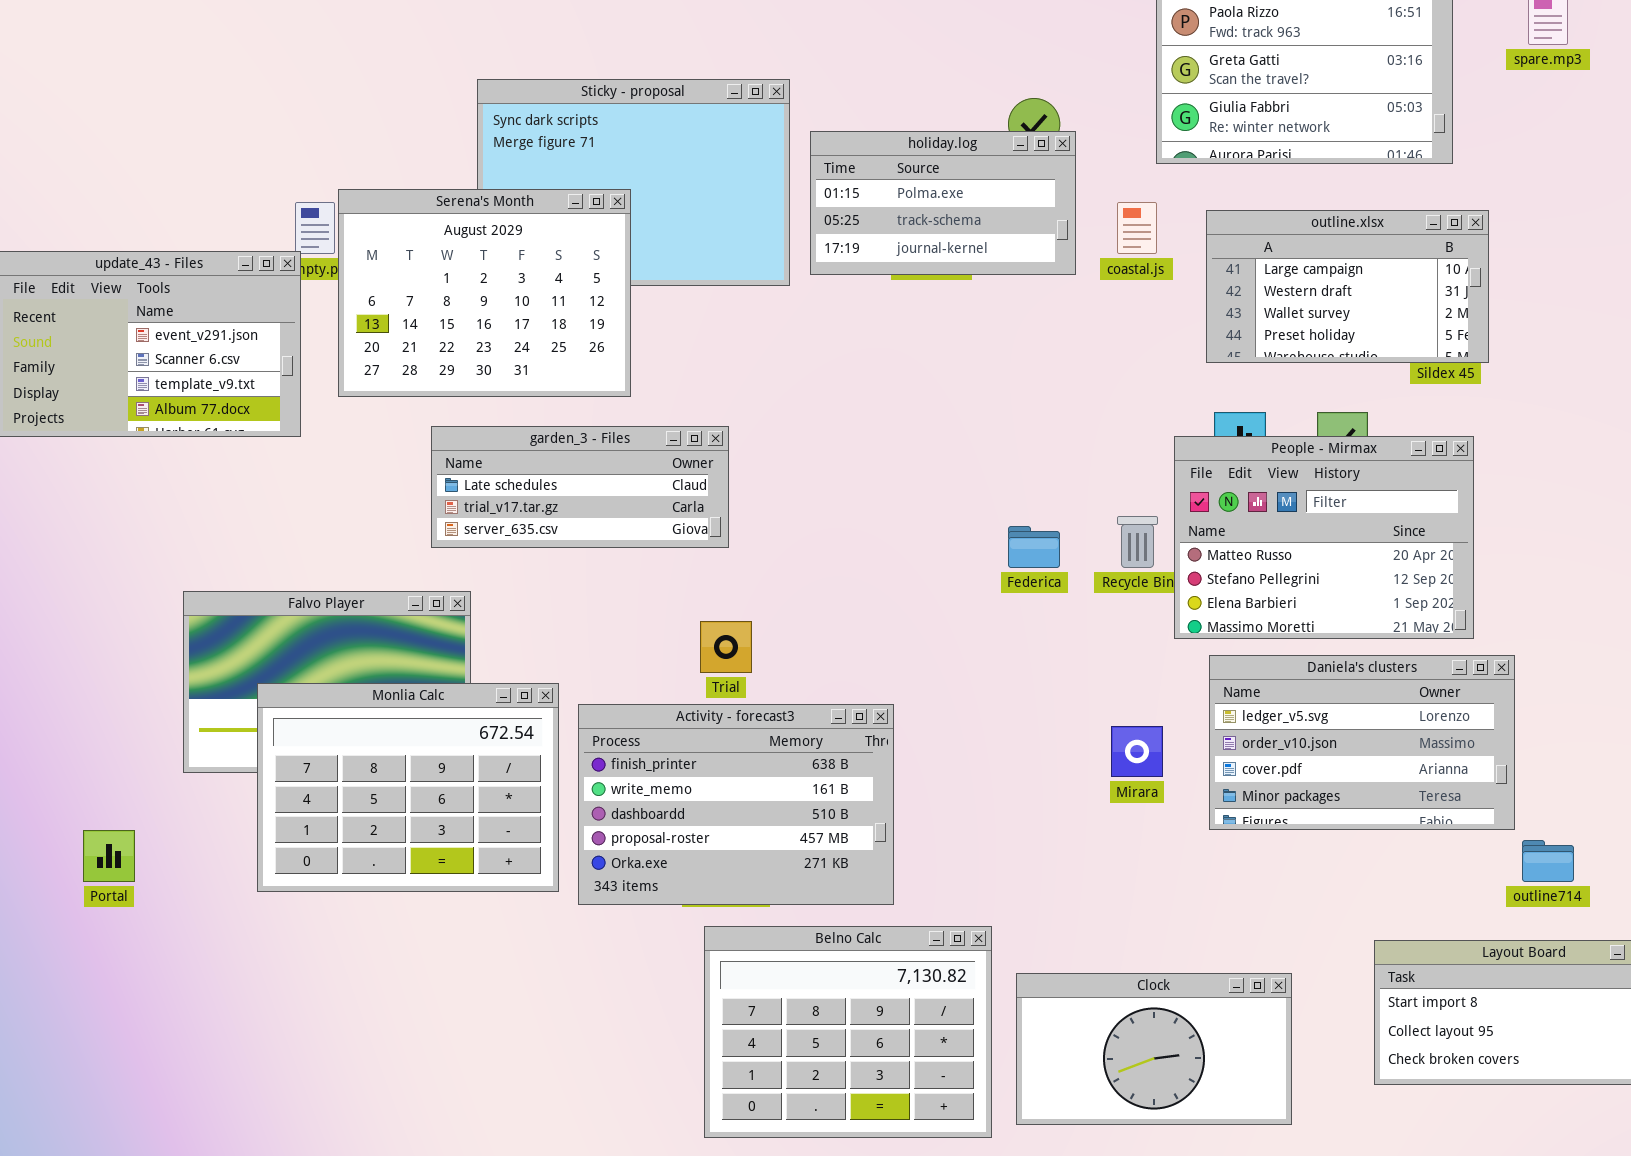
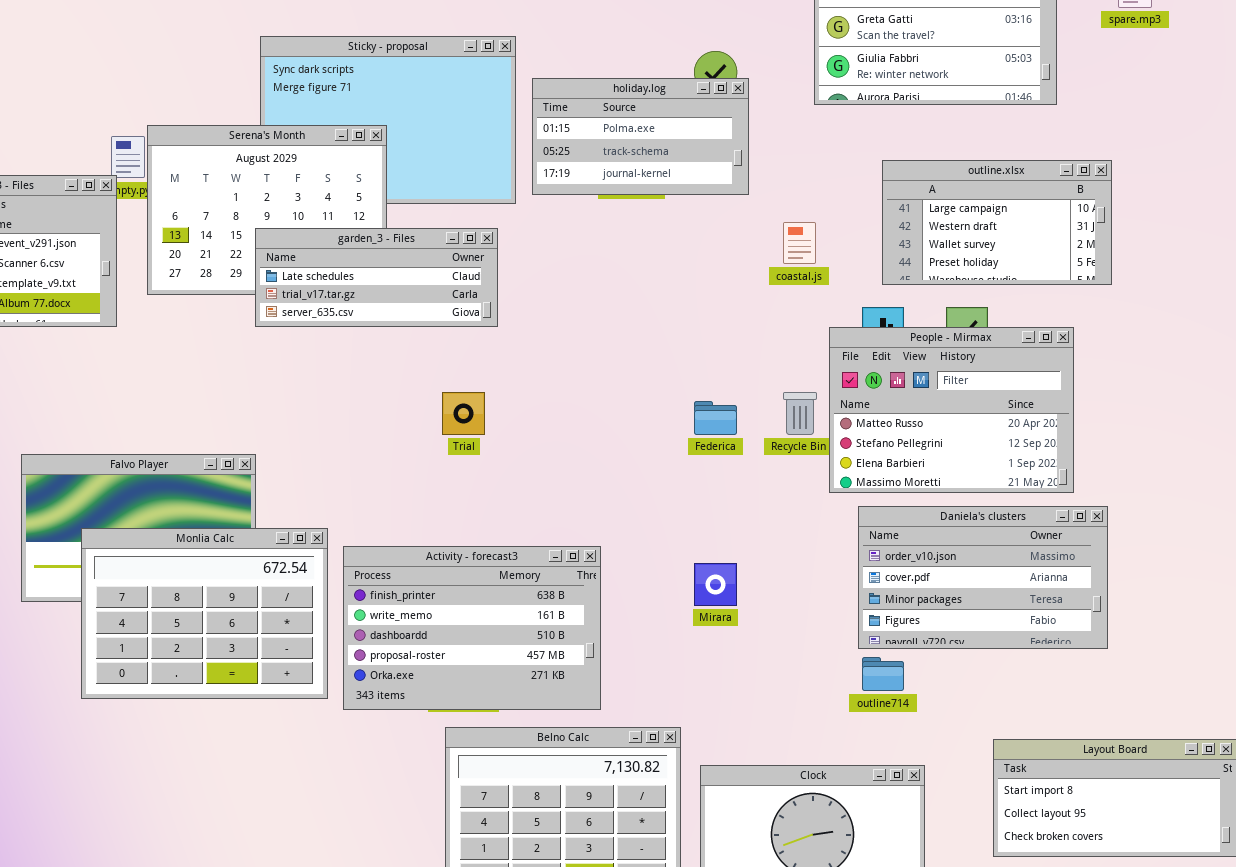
coastal.js: [1117,202,1157,254] -> [783,222,816,264], moved
outline.xlsx: [1206,210,1489,363] -> [882,160,1112,285], moved
garden_3 - Files: [431,426,729,548] -> [255,228,498,327], moved
Trial: [700,621,752,673] -> [442,392,485,435], moved
Daniela's clusters: [1209,655,1515,830] -> [858,506,1108,649], scrolled down 1 row
Mirara: [1111,726,1163,777] -> [694,563,737,606], moved
outline714: [1522,840,1574,882] -> [862,657,904,691], moved

